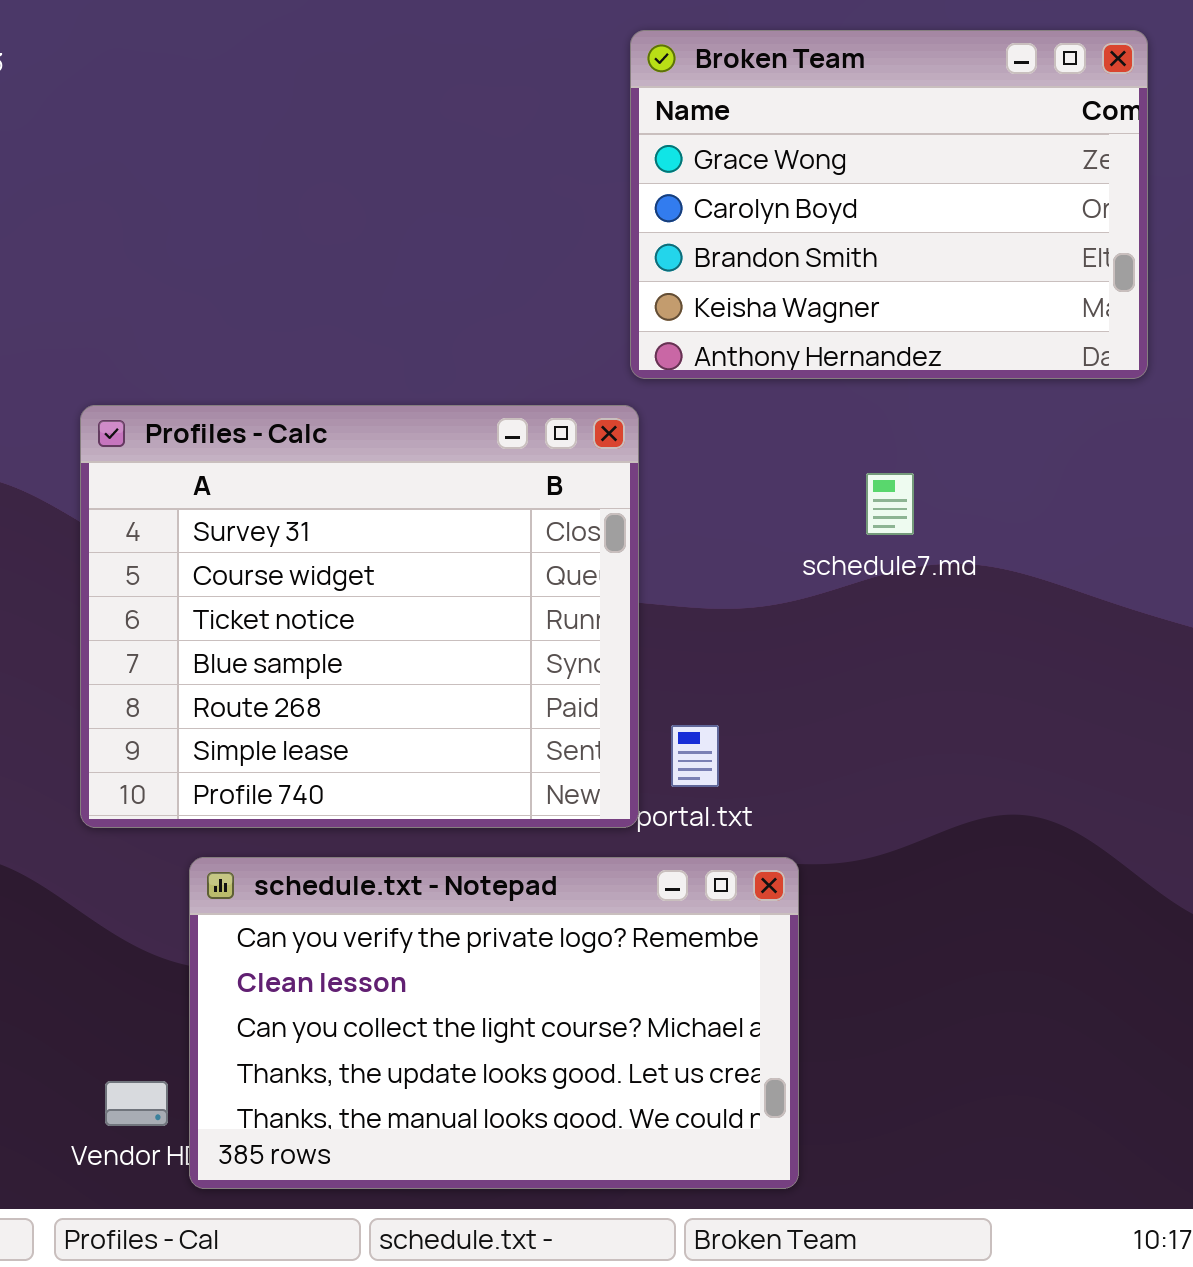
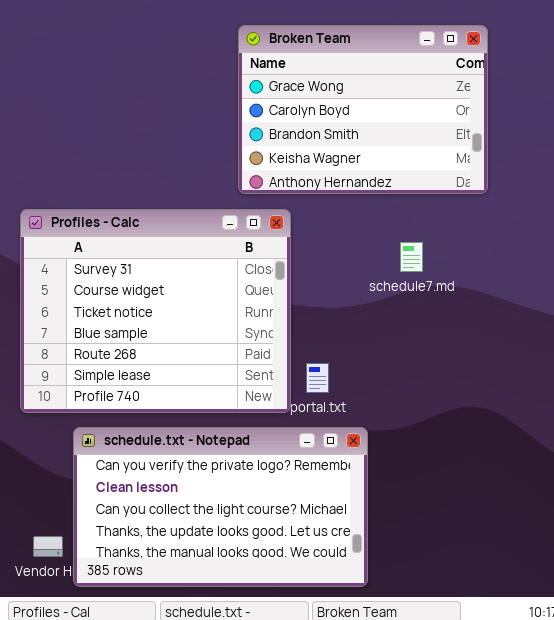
Broken Team: [630,30,1148,379] -> [238,25,488,194], moved

